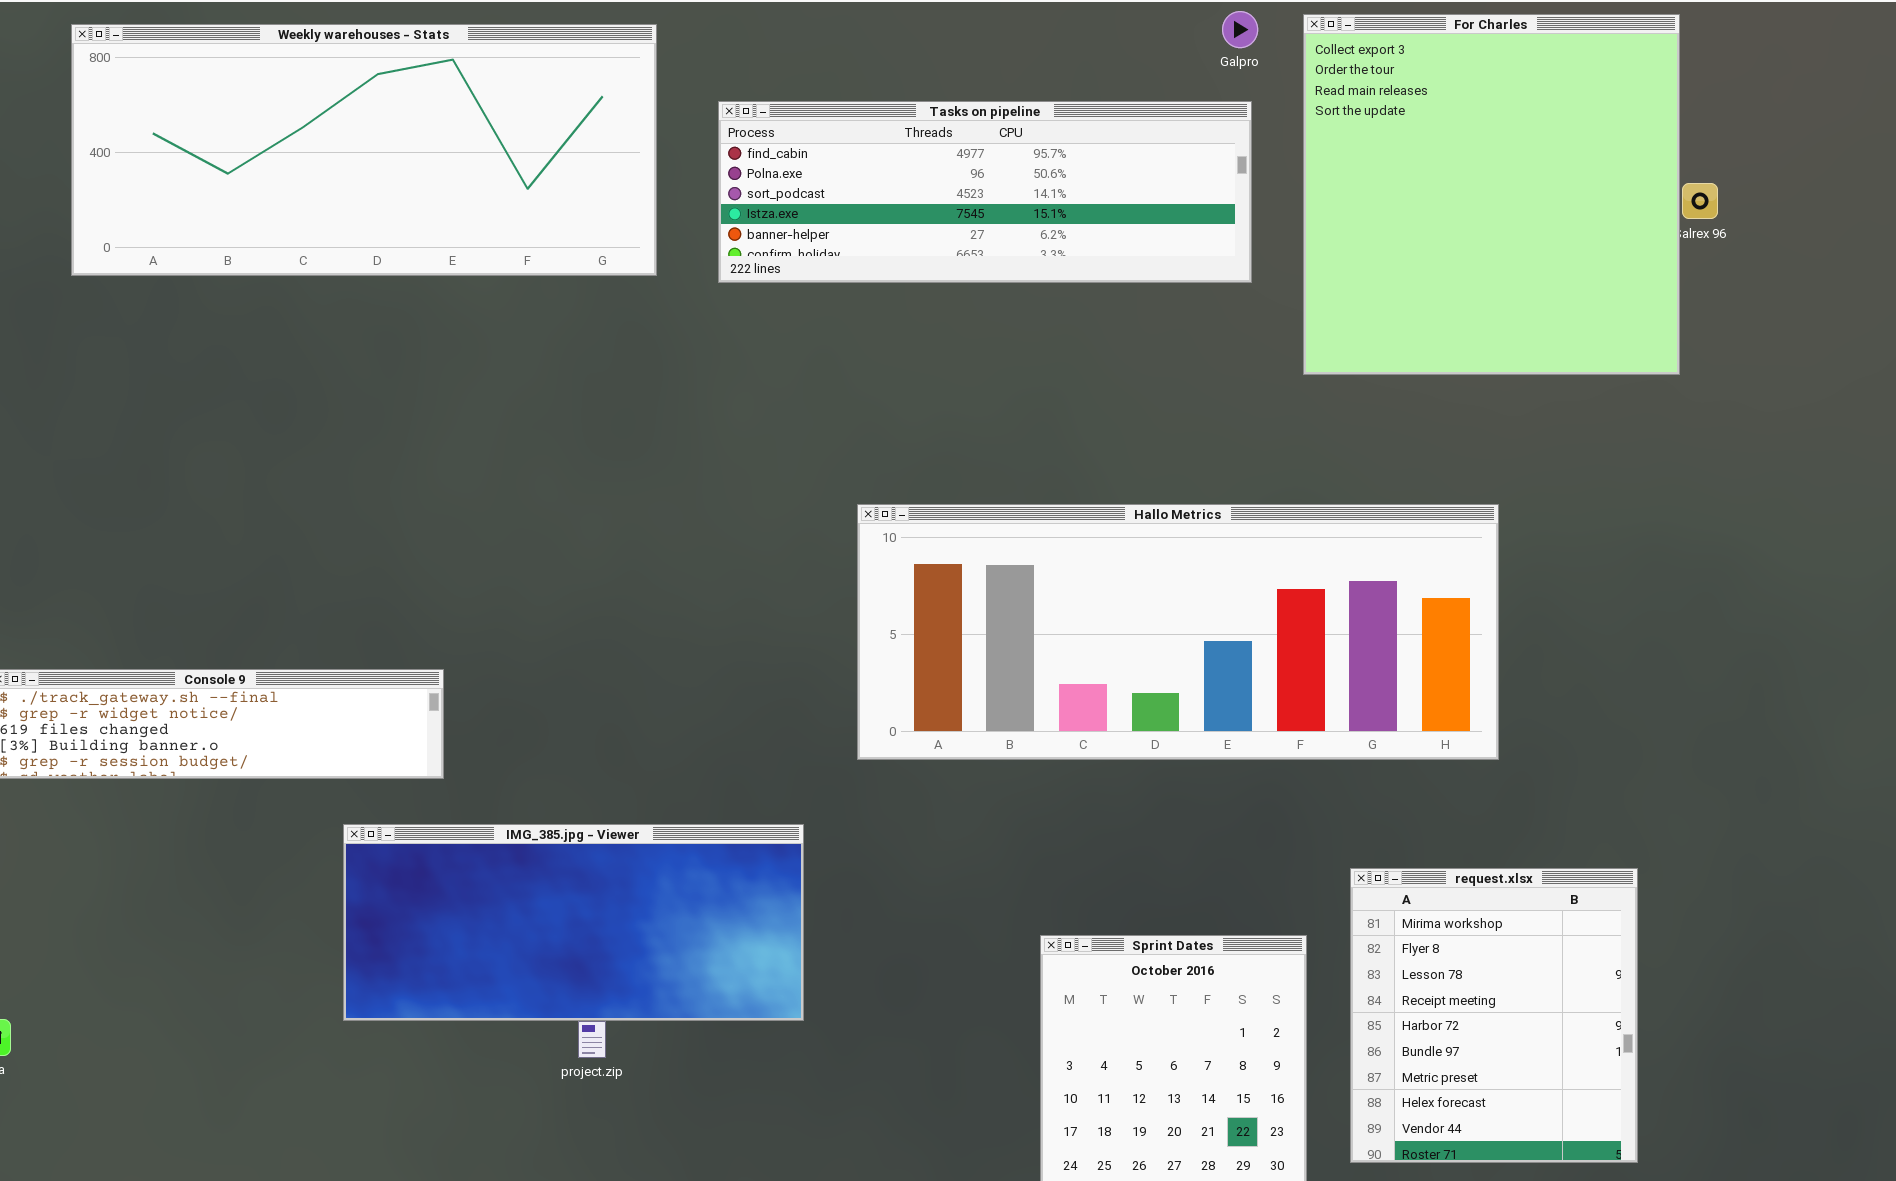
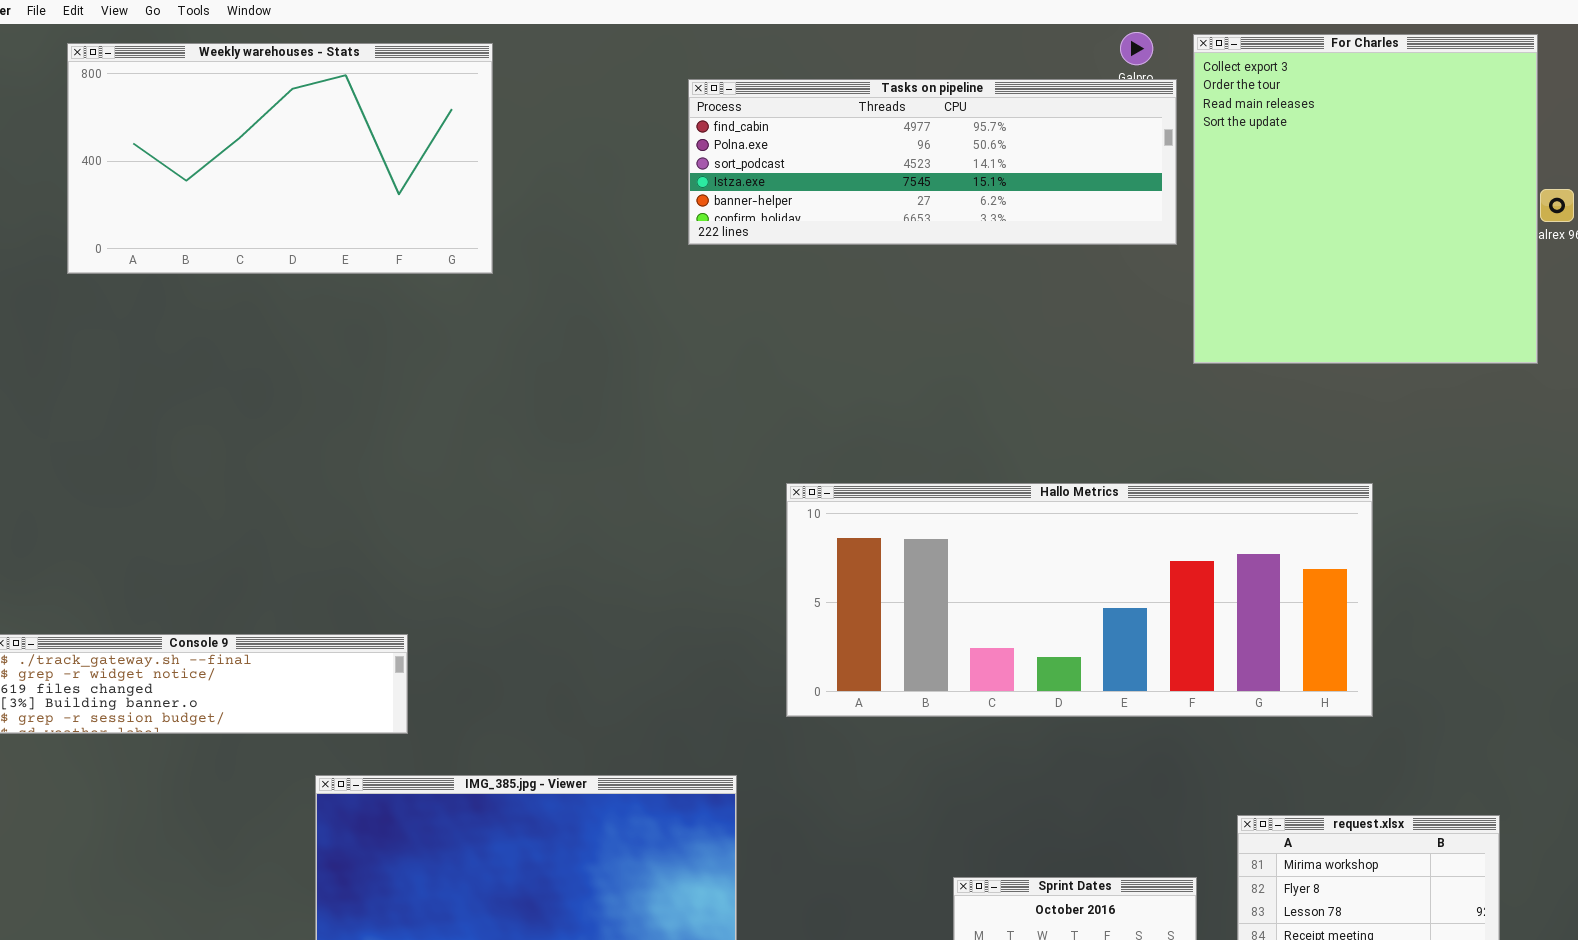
Weekly warehouses - Stats: [71,24,657,276] -> [67,43,493,274], resized
Tasks on pipeline: [718,101,1252,283] -> [688,79,1177,245], moved

